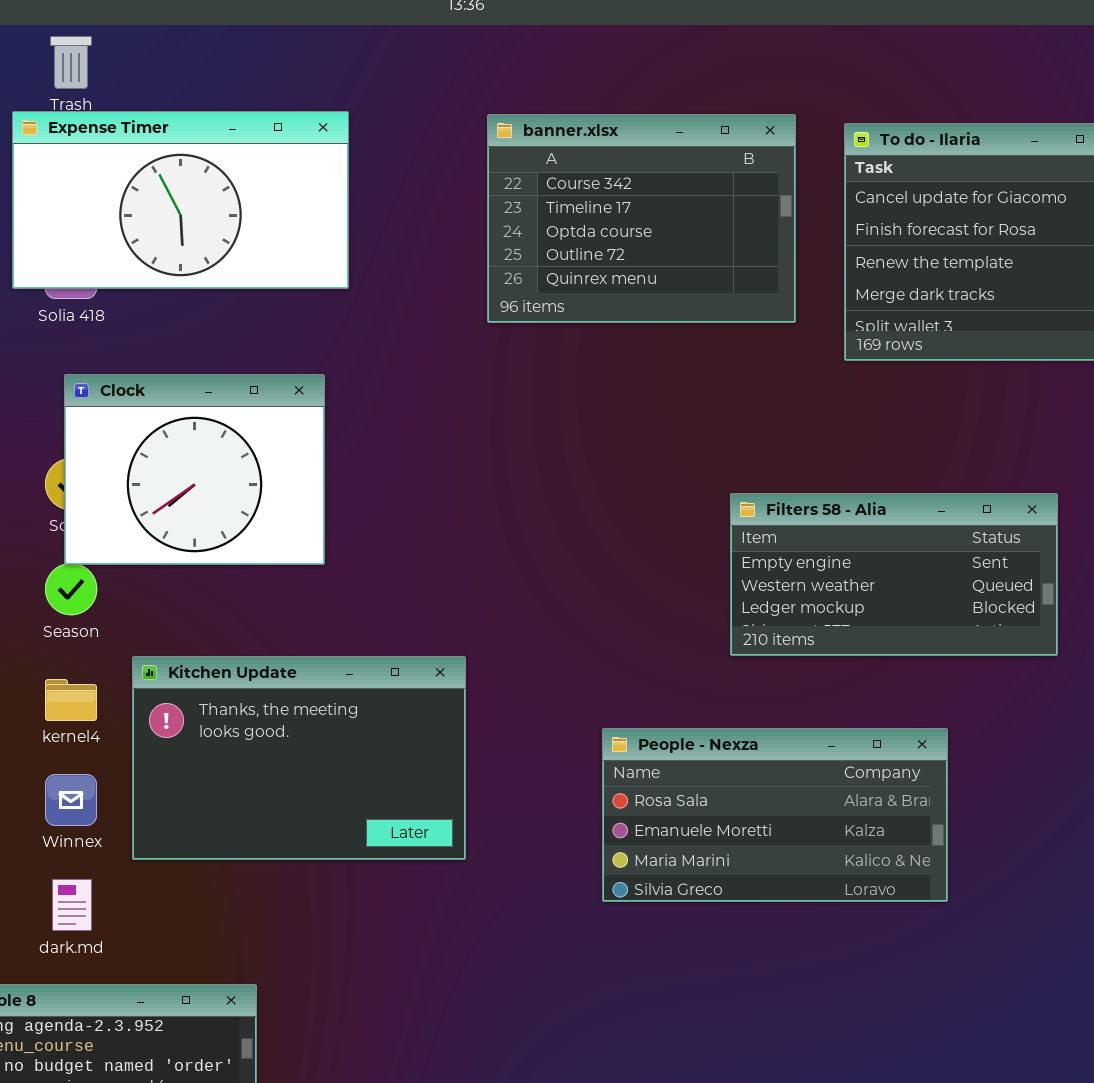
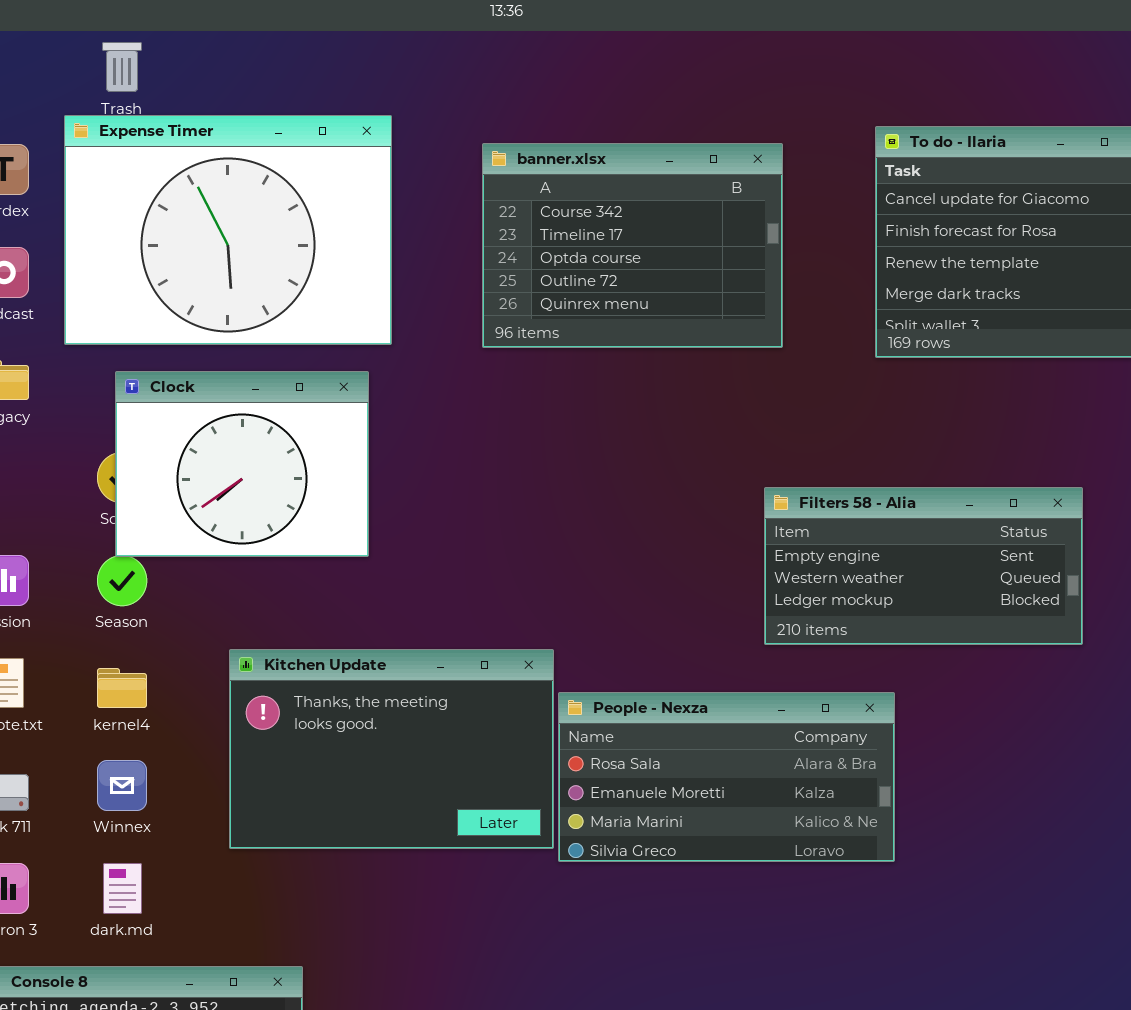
Expense Timer: [12,111,349,289] -> [64,115,392,345], resized
banner.xlsx: [487,114,796,323] -> [482,143,783,348], moved
Kitchen Update: [132,656,466,860] -> [229,649,554,849], moved
People - Nexza: [602,728,948,902] -> [558,692,895,862], moved

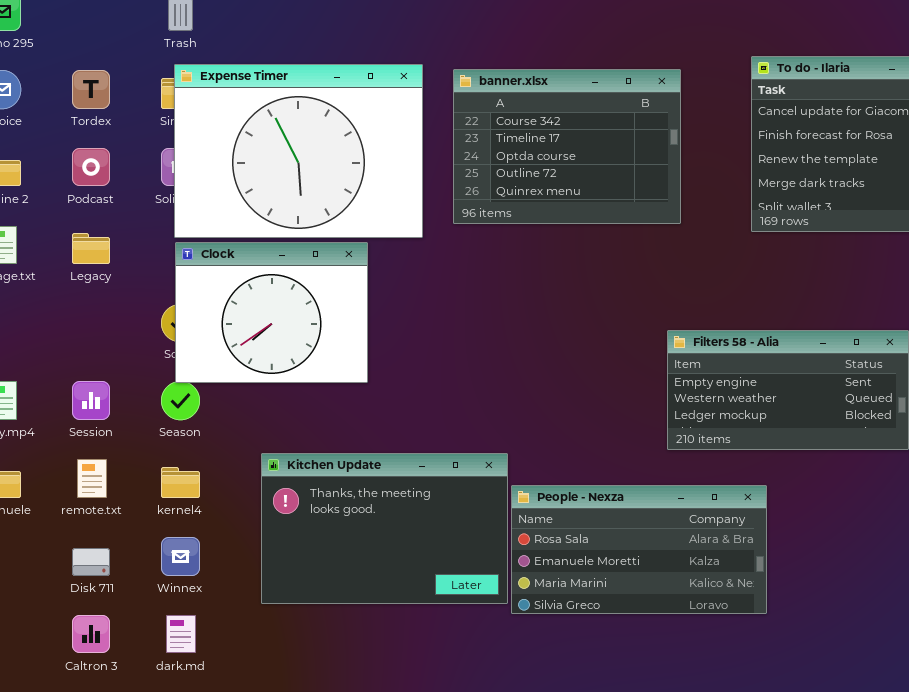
Expense Timer: [64,115,392,345] -> [174,64,423,238], moved

